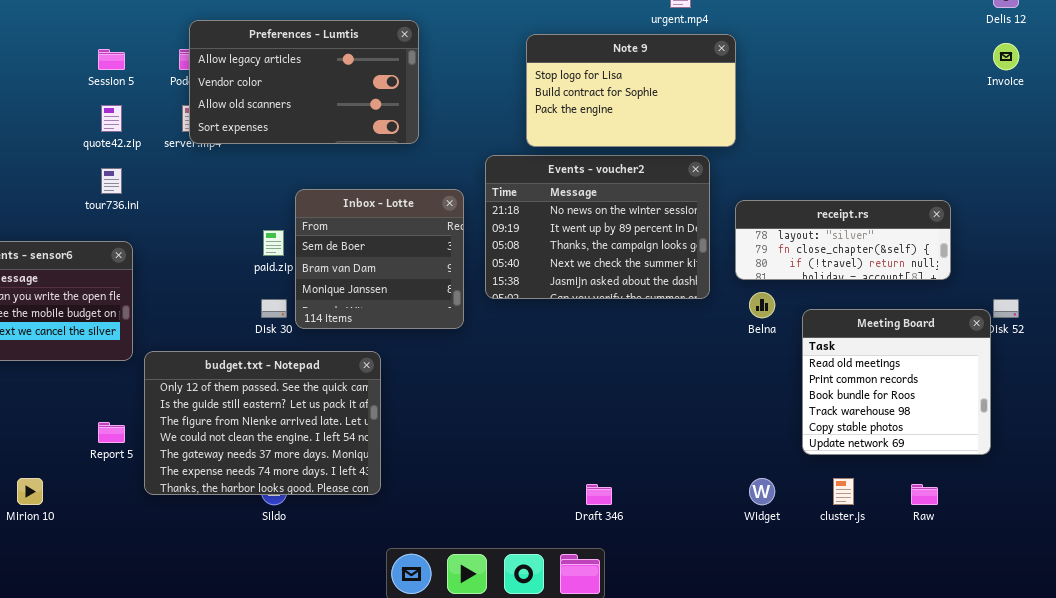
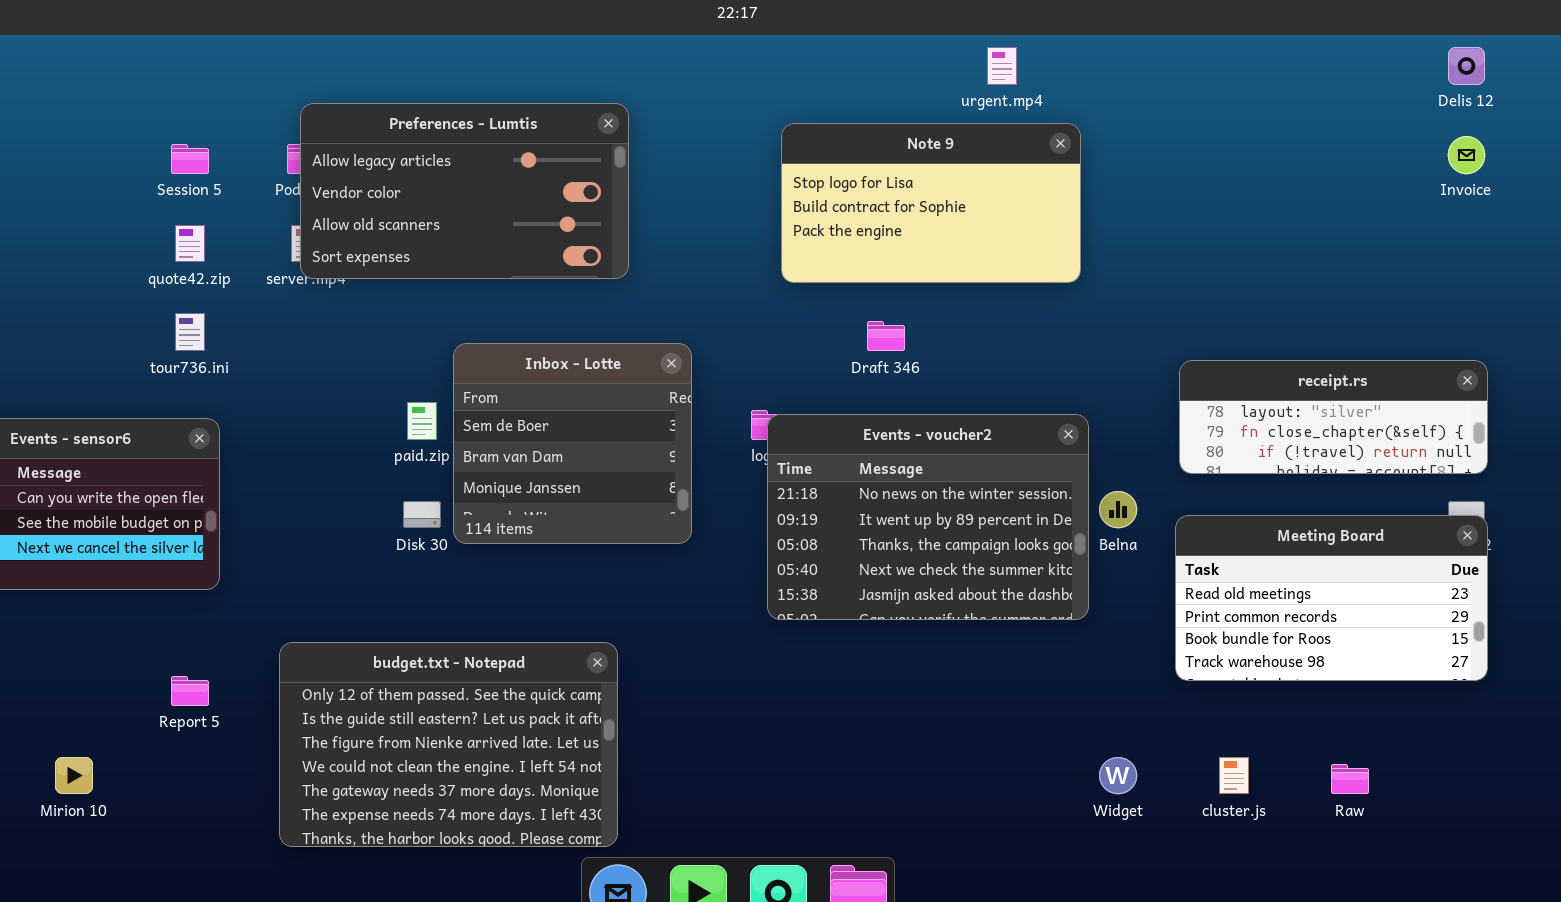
Events - voucher2: [485,155,710,299] -> [767,414,1089,620], moved
receipt.rs: [735,200,951,280] -> [1179,360,1488,474], moved
Meeting Board: [802,309,991,455] -> [1175,515,1488,681], resized
budget.txt - Notepad: [144,351,381,495] -> [279,642,618,847], moved
Draft 346: [586,484,612,505] -> [867,321,905,351], moved

